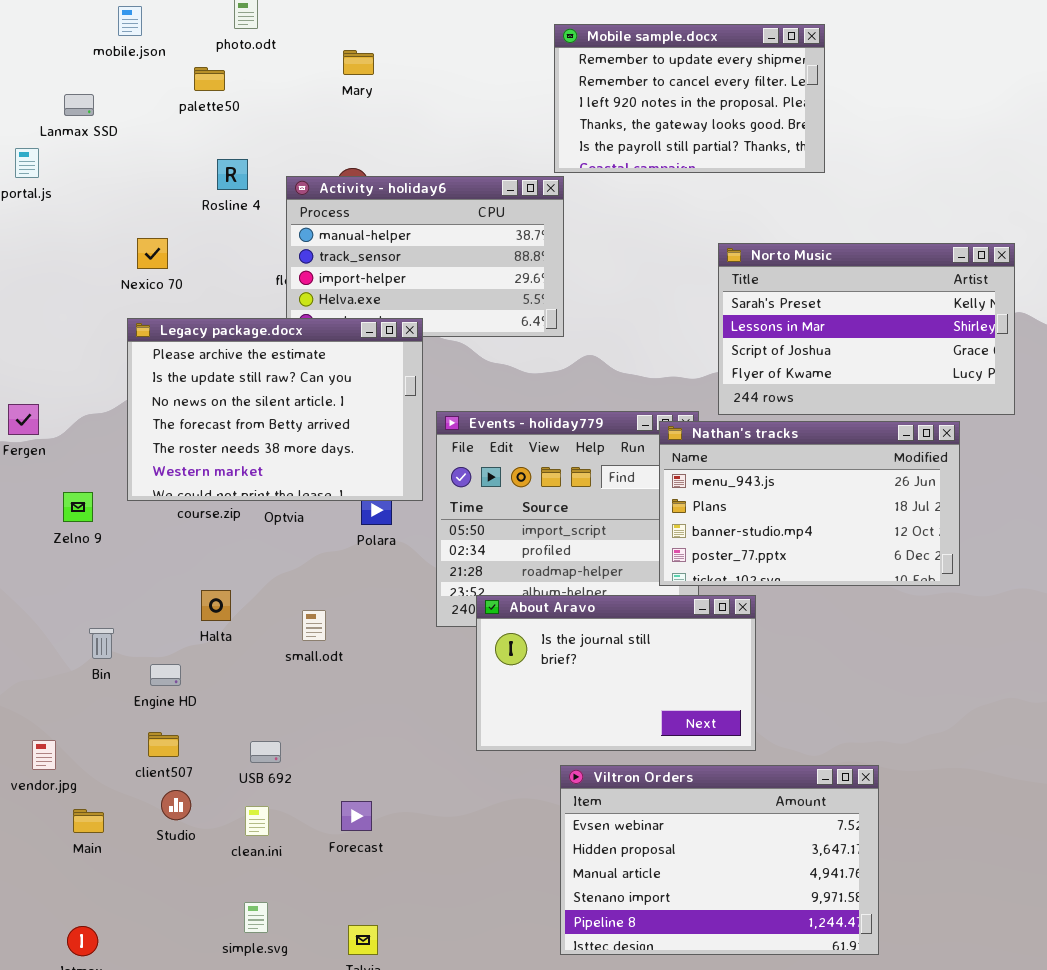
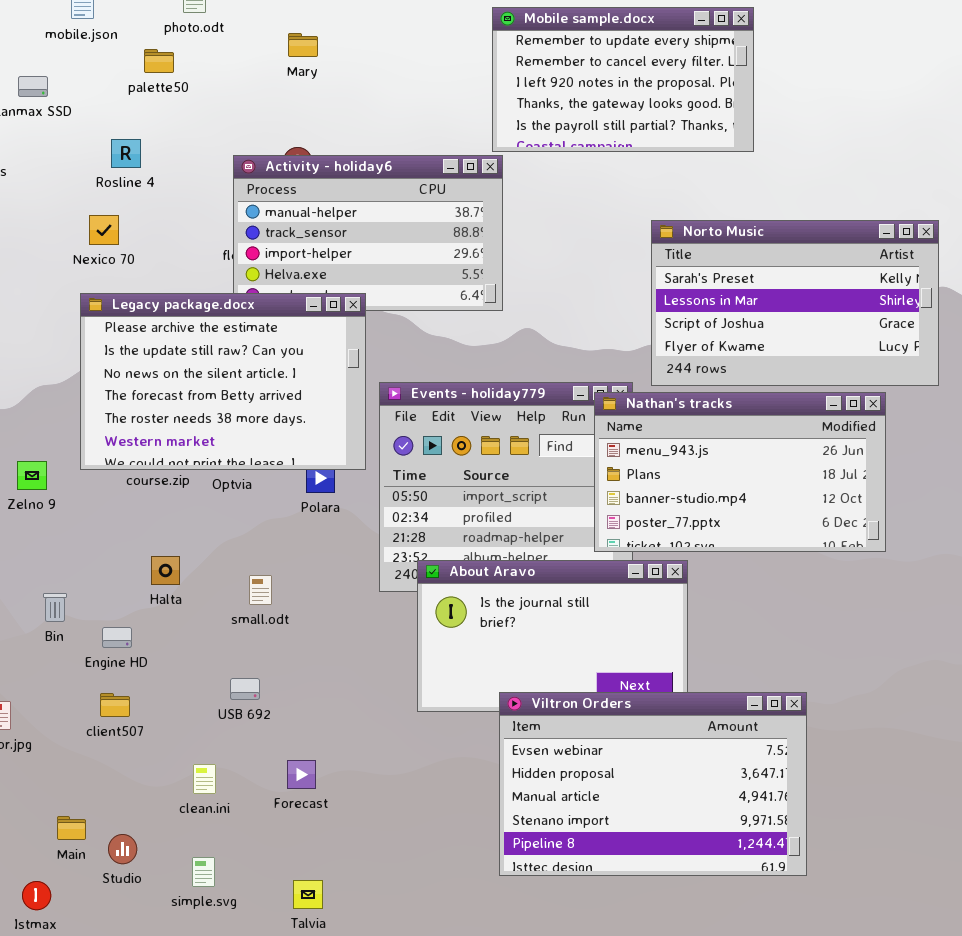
Rosline 4: [217,159,248,190] -> [111,139,141,168], moved
USB 692: [250,741,281,763] -> [230,678,260,700], moved
Viltron Orders: [560,765,879,955] -> [499,692,807,876], moved
Studio: [161,790,191,820] -> [108,834,137,864], moved
Main: [73,809,104,833] -> [57,816,86,840], moved

